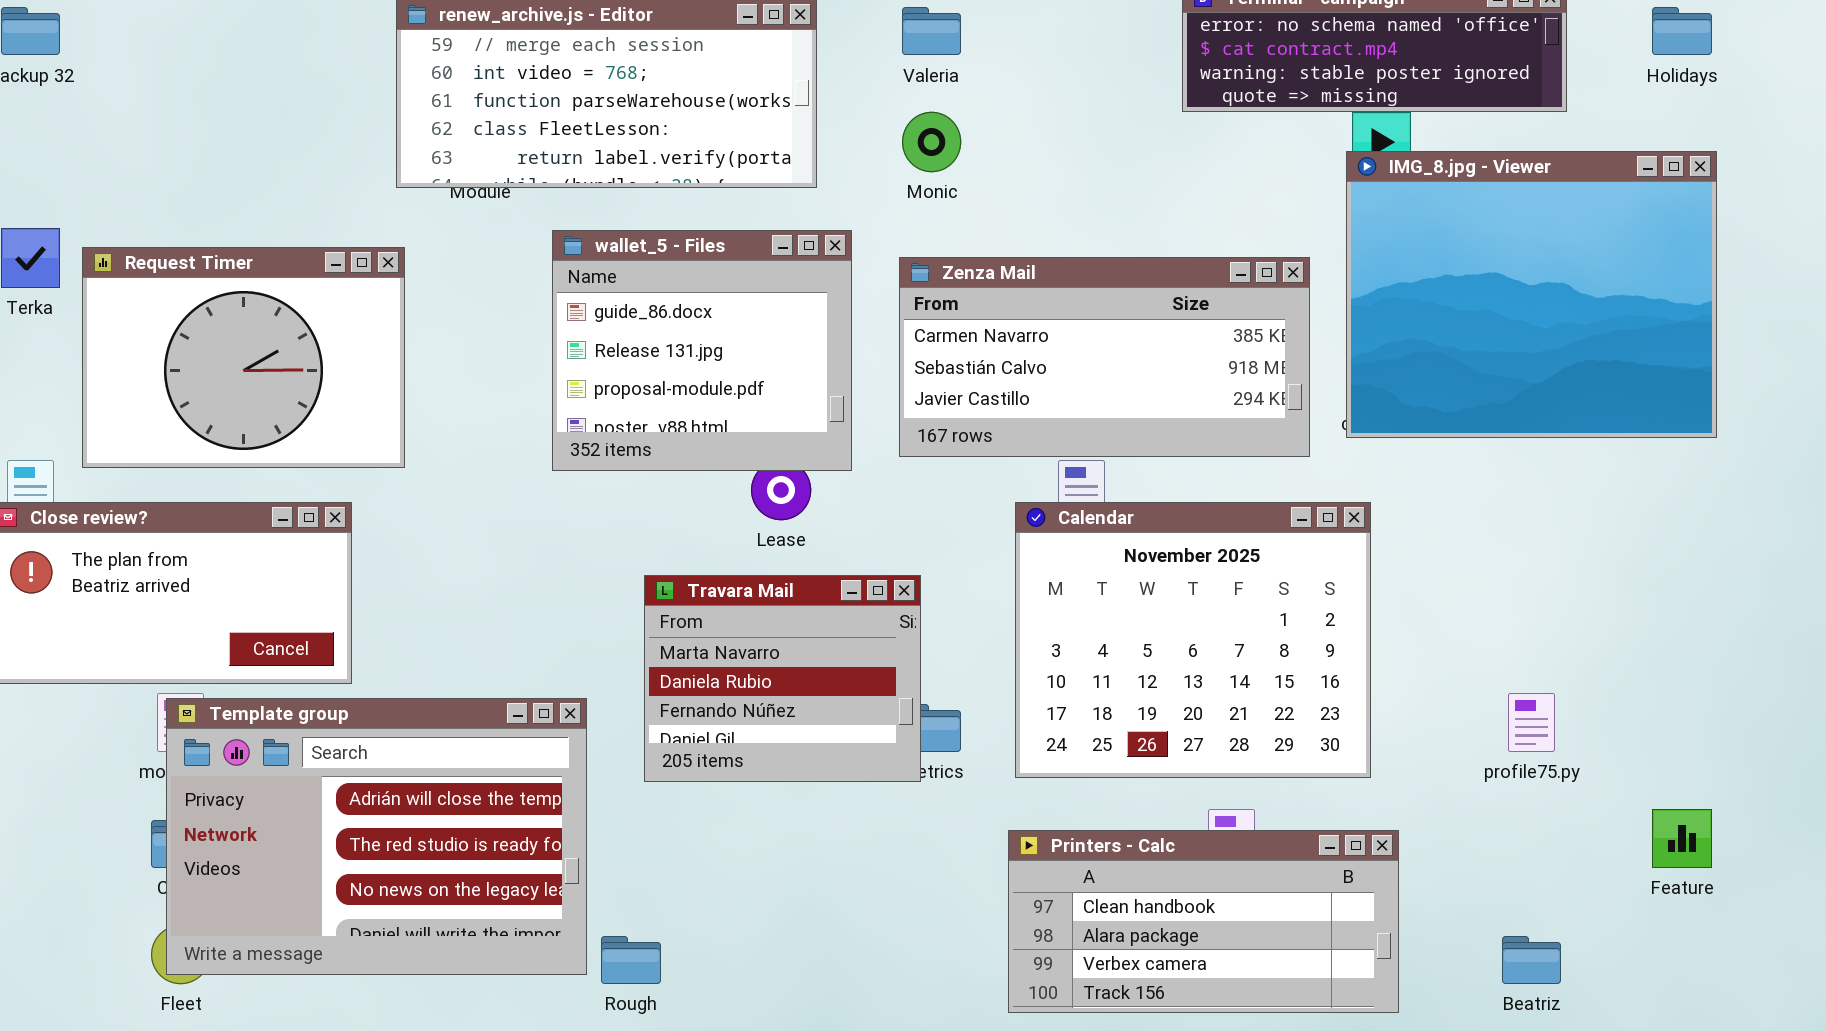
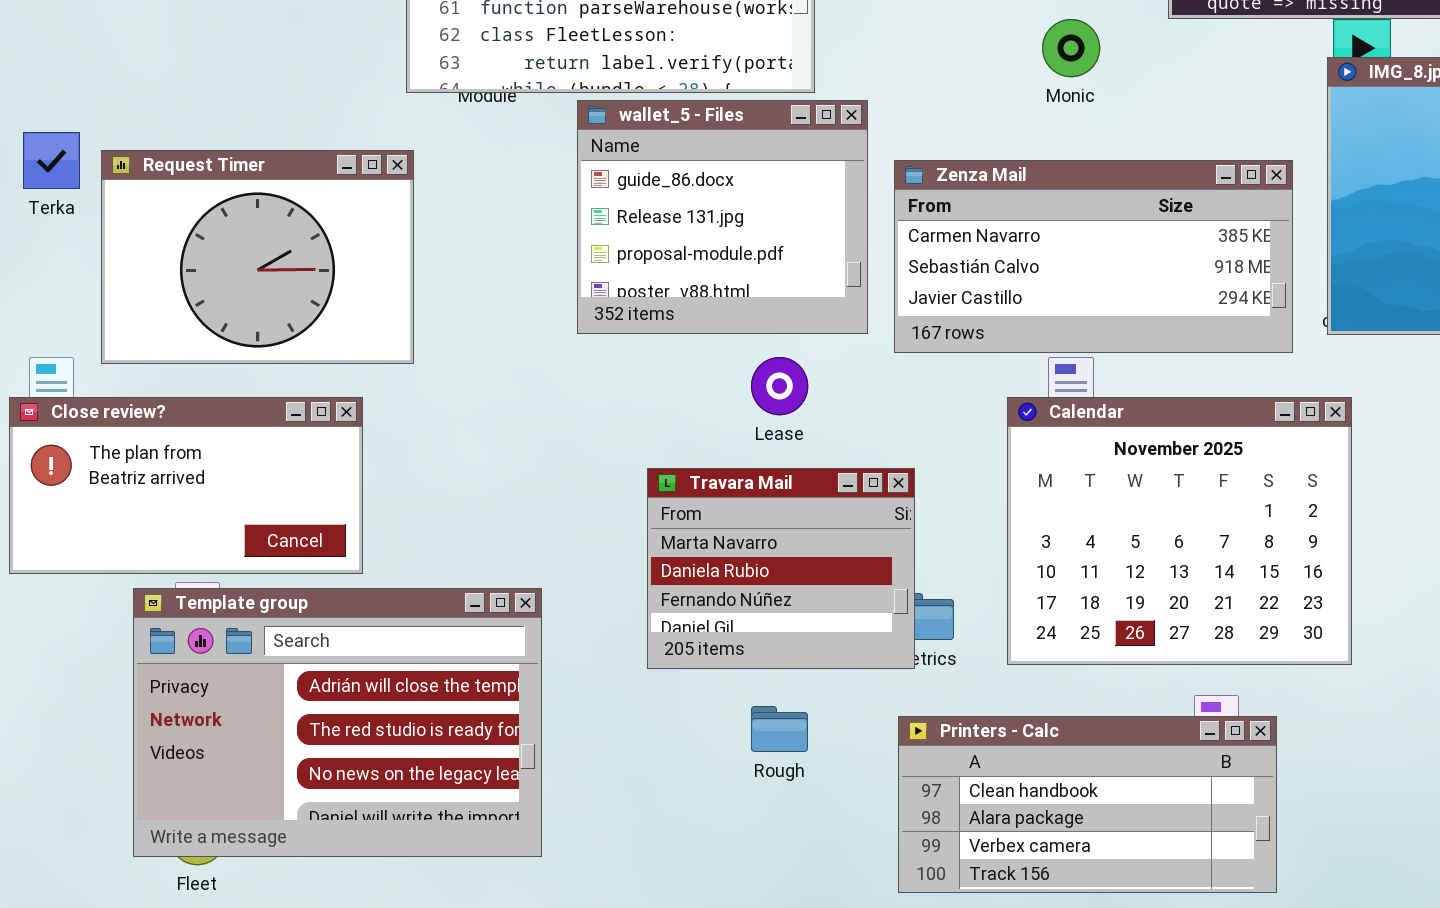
Monic: [902,112,961,172] -> [1042,19,1100,77], moved
wallet_5 - Files: [552,230,852,471] -> [577,100,868,334], moved
Template group: [166,698,587,975] -> [133,588,542,857], moved
Printers - Calc: [1008,830,1399,1013] -> [898,716,1277,893], moved
Rough: [601,936,661,984] -> [751,706,808,752], moved

